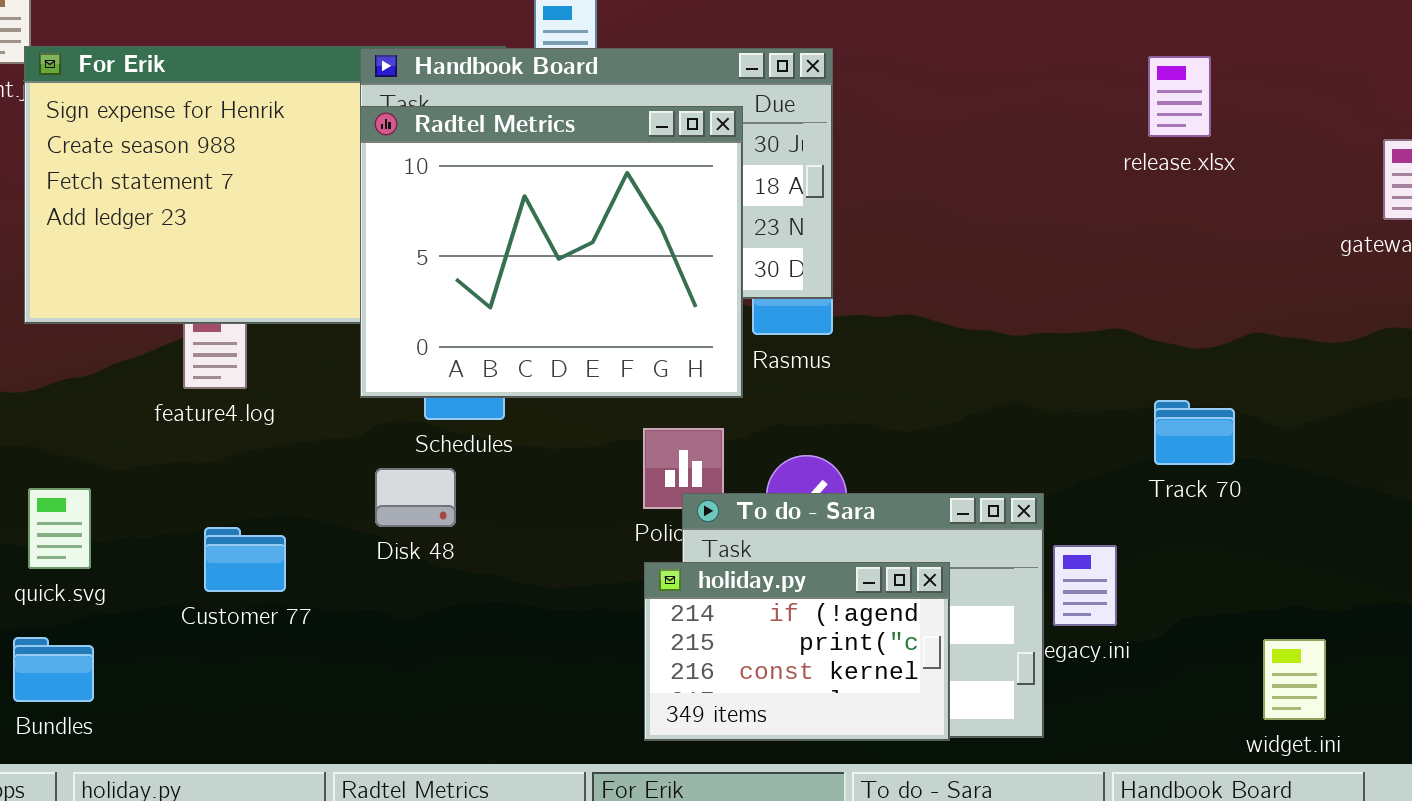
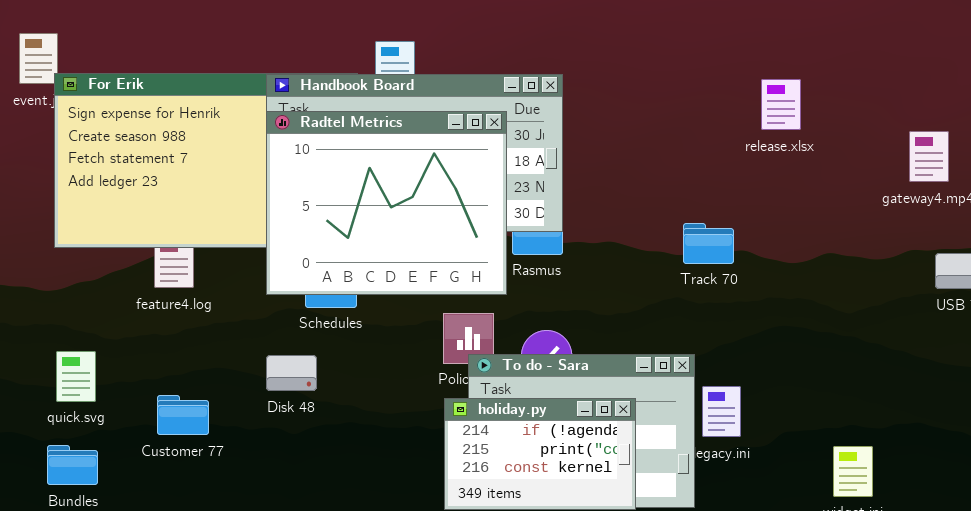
Track 70: [1154,400,1235,465] -> [683,223,734,264], moved
Disk 48: [375,468,456,527] -> [266,355,317,391], moved
Customer 77: [204,527,286,592] -> [157,395,209,435], moved

